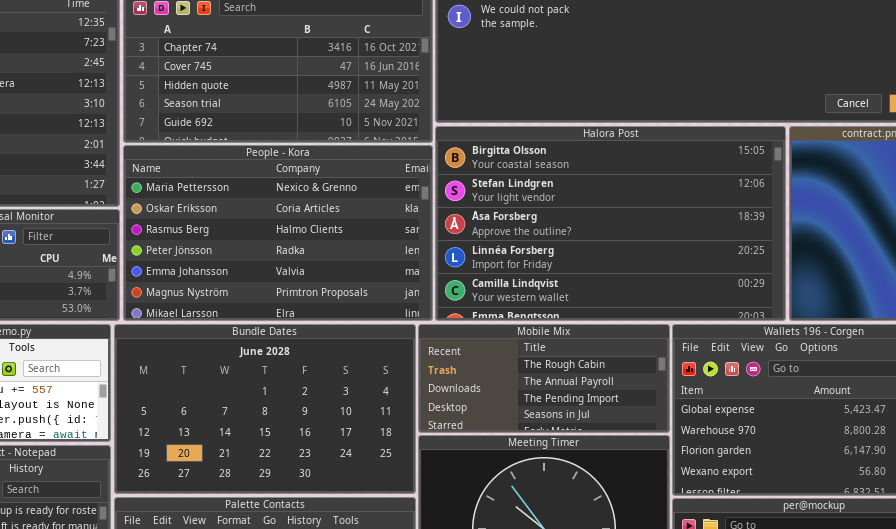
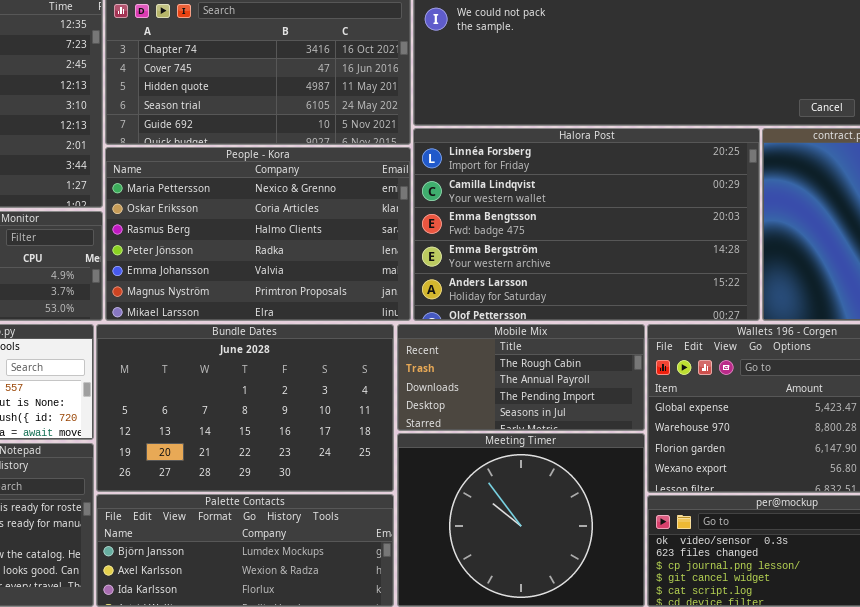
Halora Post: [435,126,786,321] -> [413,128,760,321], scrolled down 3 rows

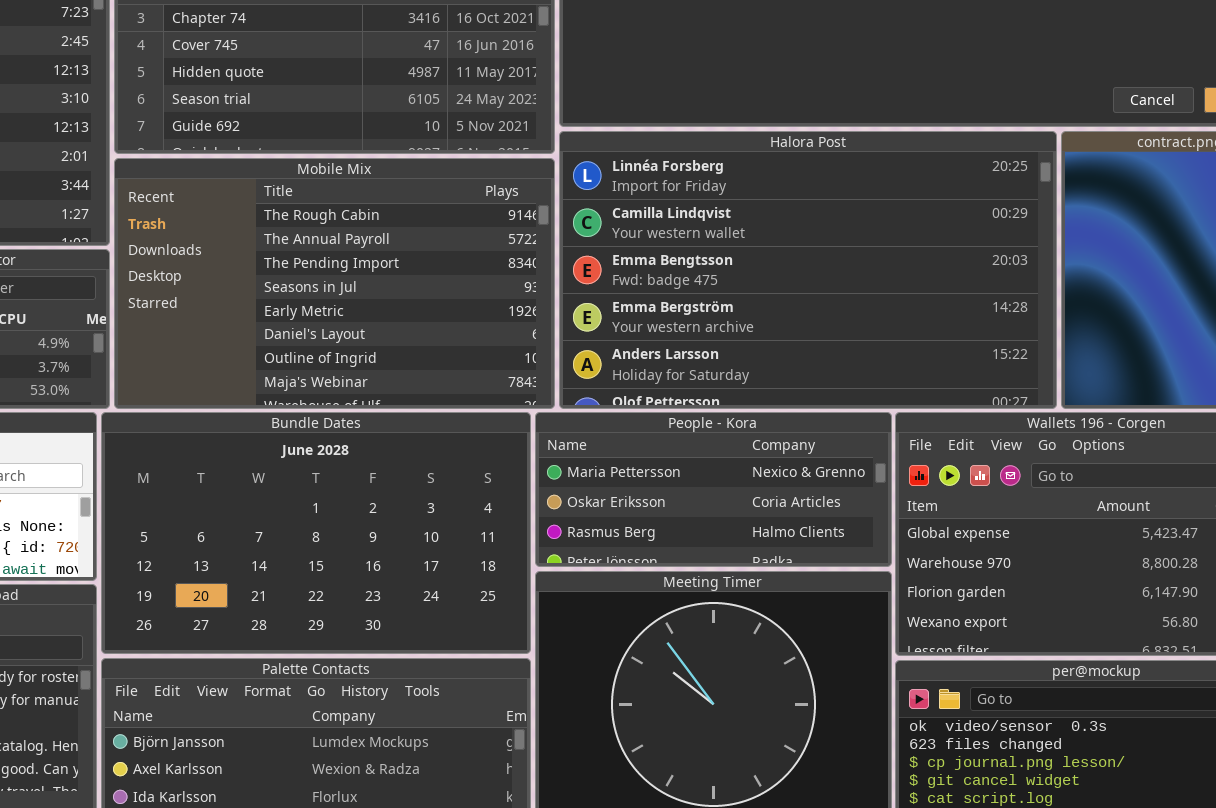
People - Kora: [105,147,411,321] -> [535,412,892,567], moved, resized
Mobile Mix: [397,324,645,431] -> [114,158,555,409], moved, resized

